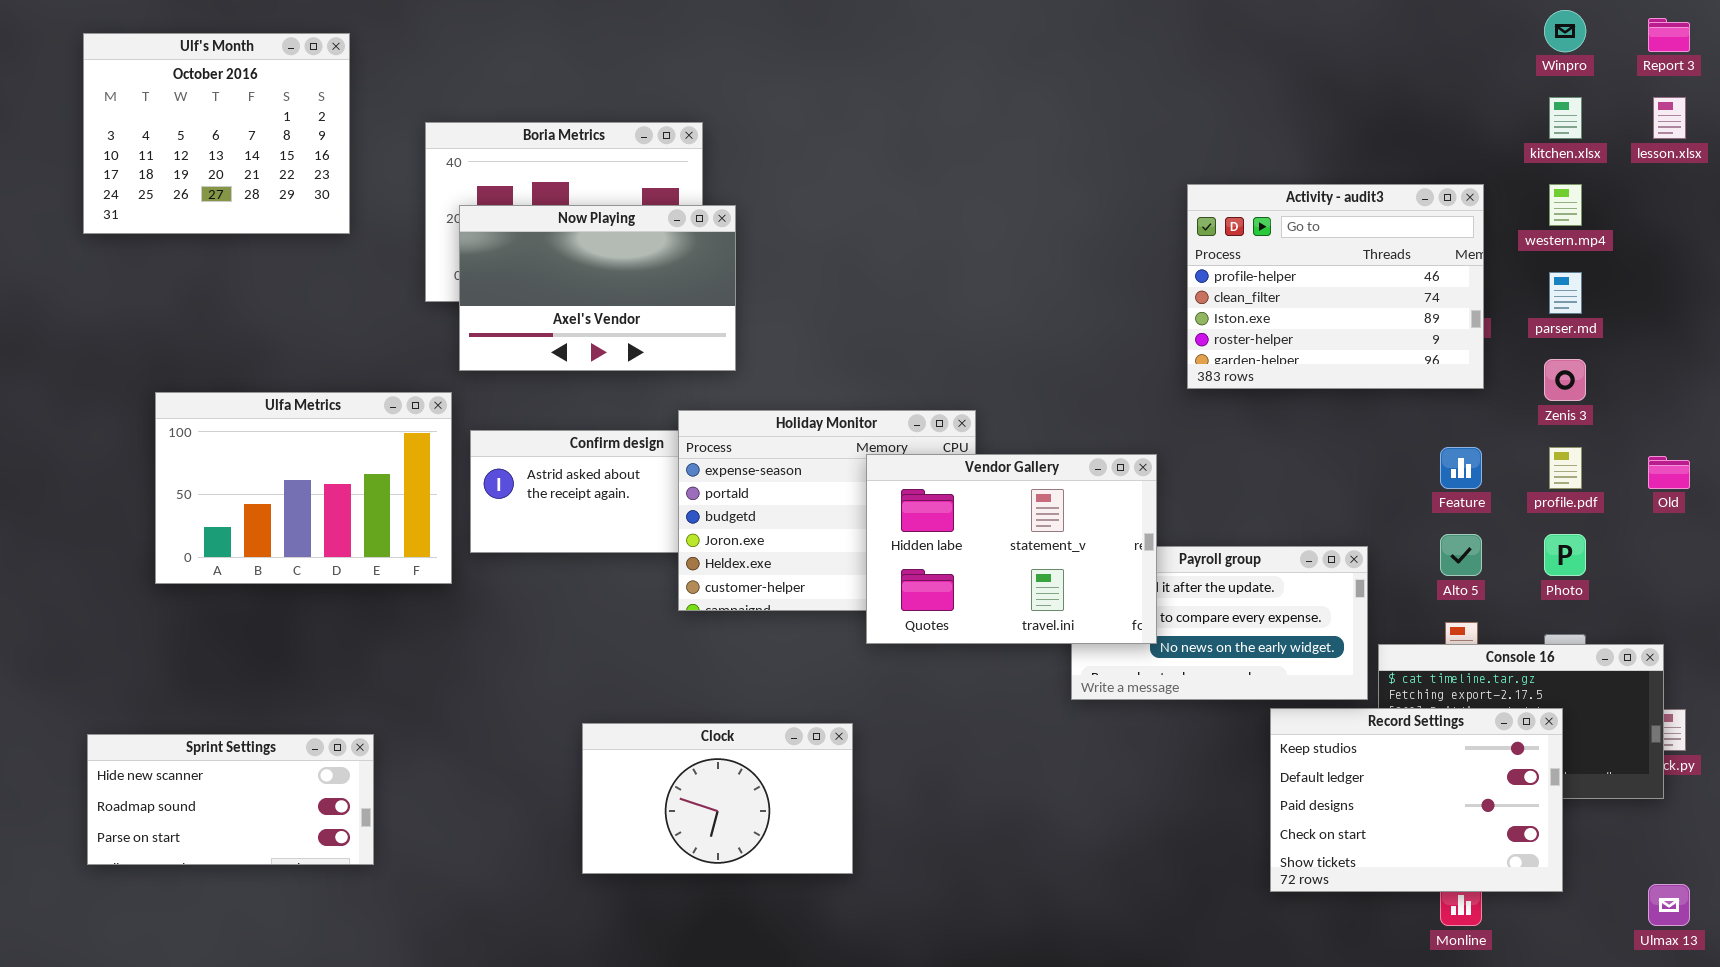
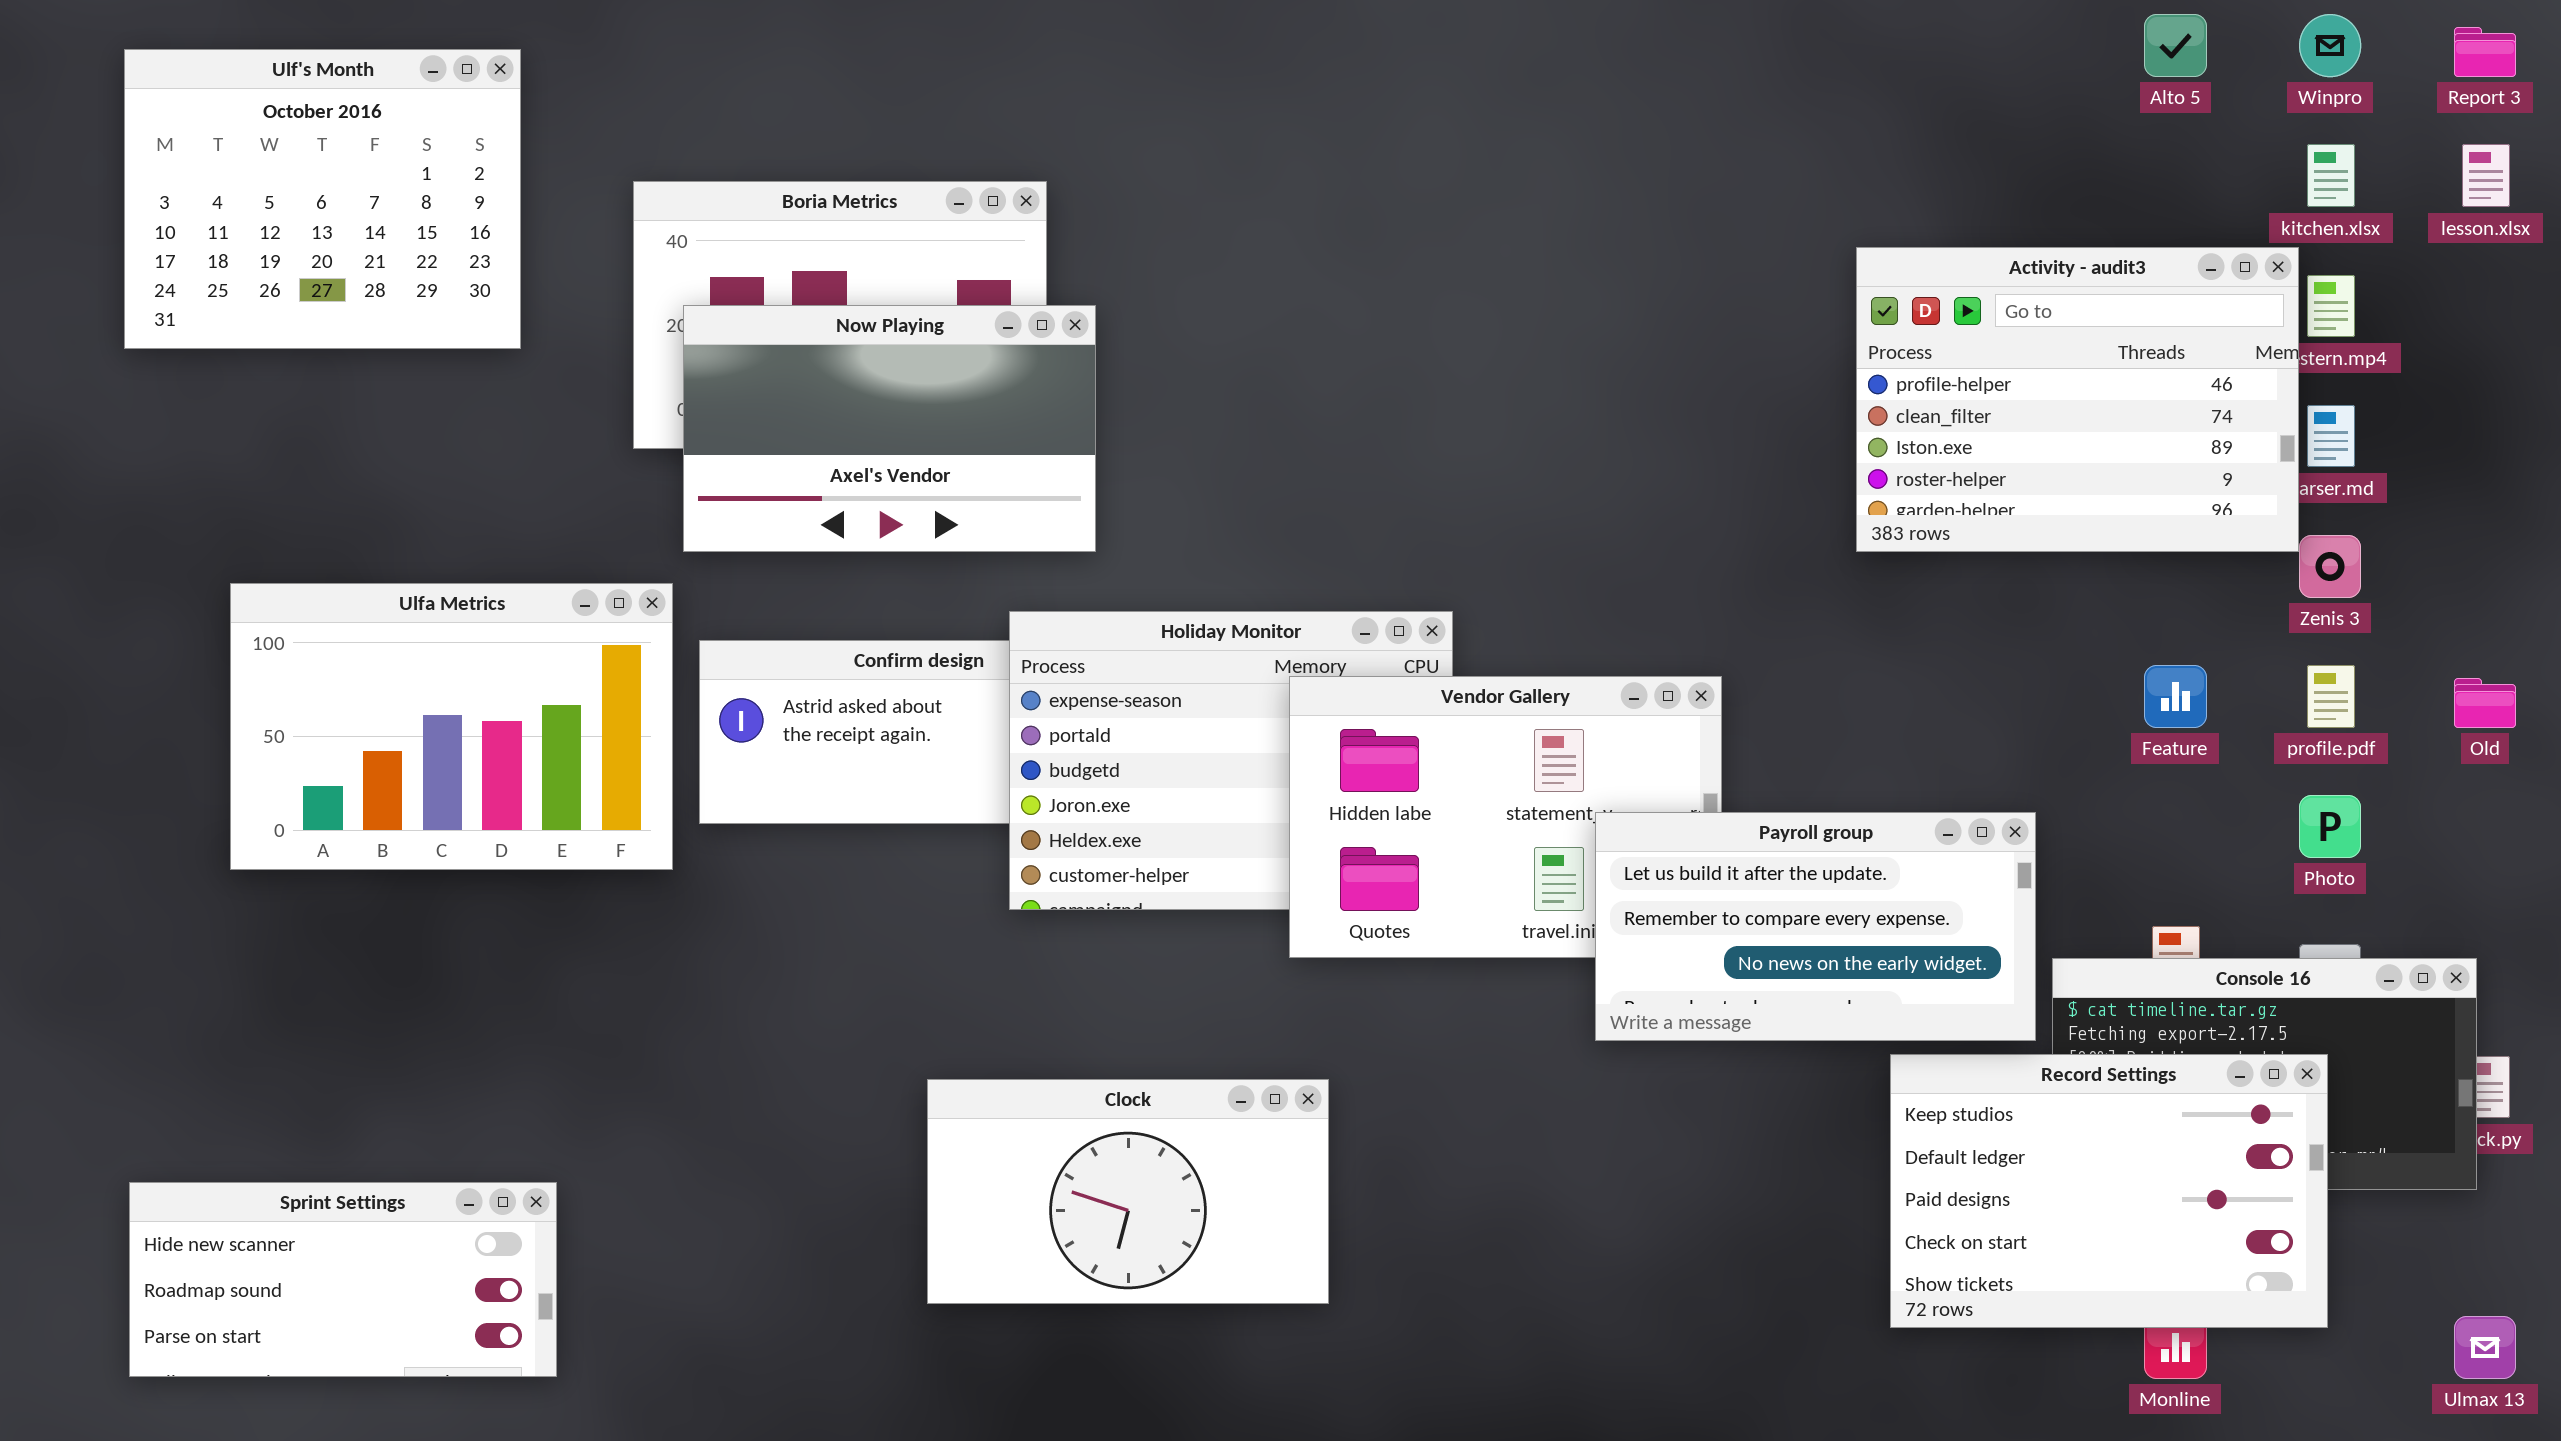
Activity - audit3: [1187,184,1484,389] -> [1856,247,2299,552], moved
Alto 5: [1440,534,1482,576] -> [2144,14,2207,77], moved
Payroll group: [1071,546,1368,700] -> [1595,812,2036,1041], raised
Clock: [582,723,853,874] -> [927,1079,1329,1304], moved
Sprint Settings: [87,734,374,865] -> [129,1182,557,1377], moved

